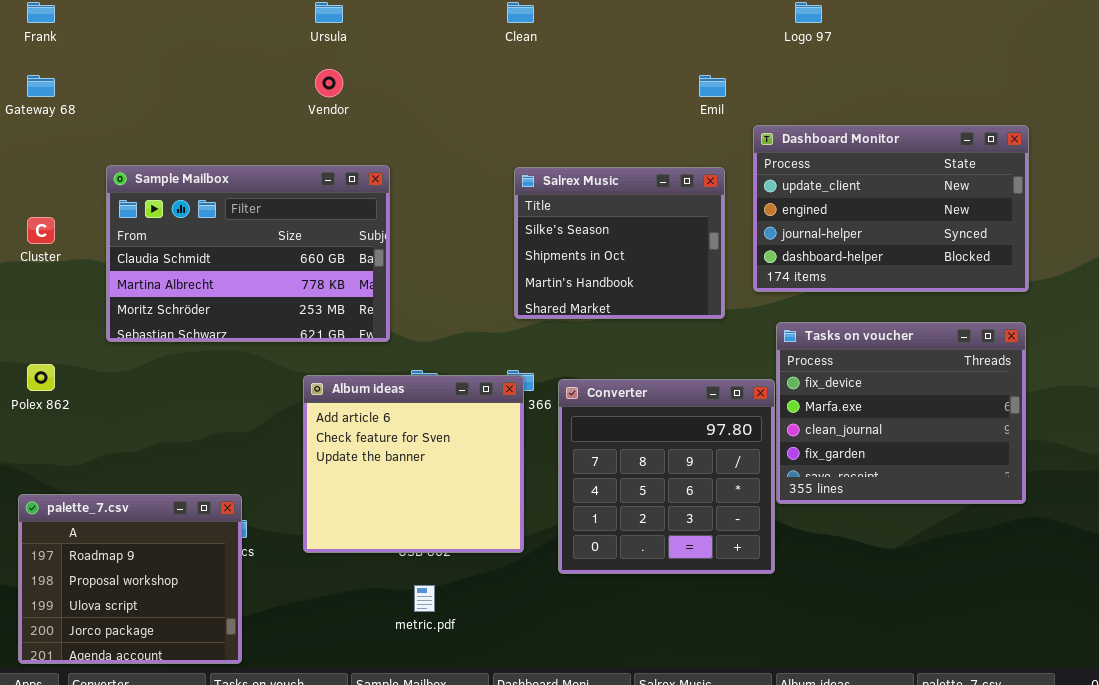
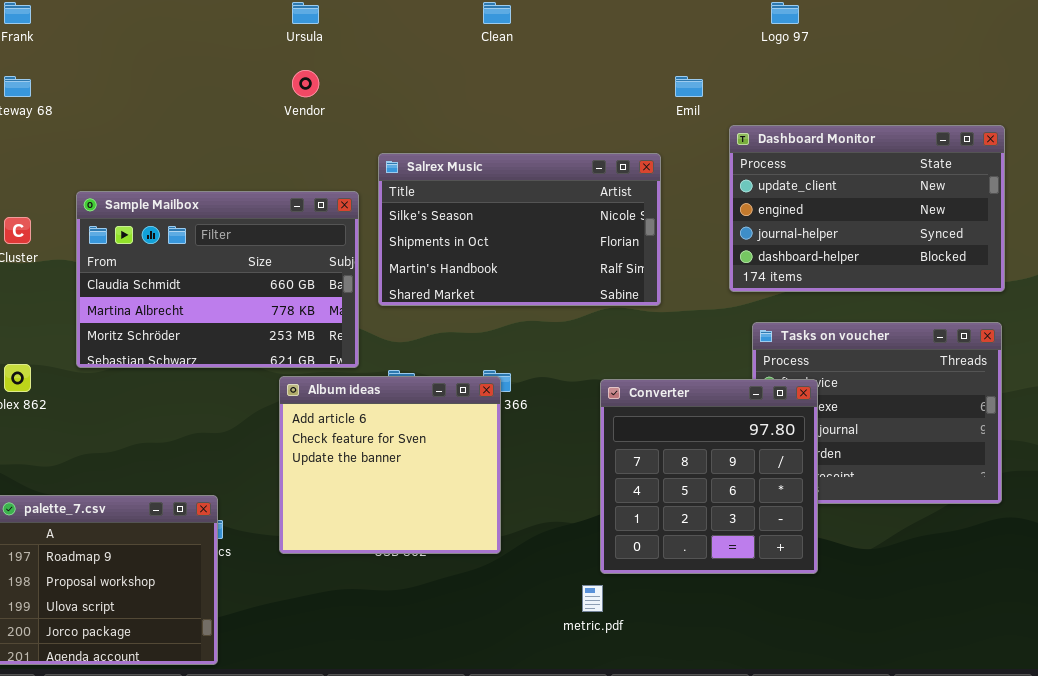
Sample Mailbox: [106,165,390,342] -> [76,191,359,368], moved
Salrex Music: [514,167,725,319] -> [378,153,661,306], moved, resized
Converter: [558,379,775,574] -> [600,379,818,574], moved
metric.pdf: [414,585,435,612] -> [582,585,603,612], moved

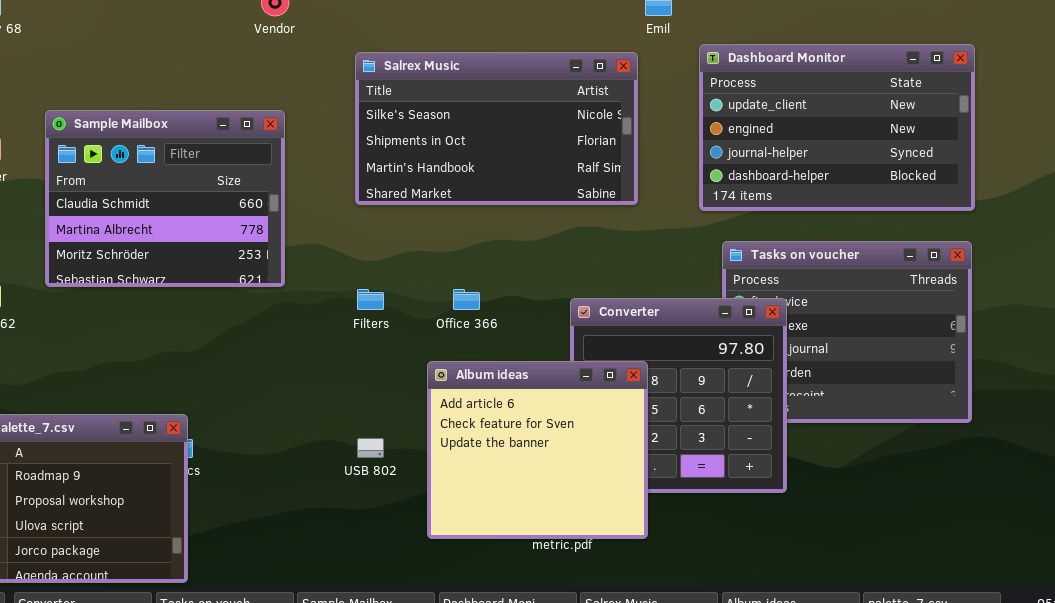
Salrex Music: [378,153,661,306] -> [355,52,638,205], moved
Sample Mailbox: [76,191,359,368] -> [45,110,285,287], resized
Album ideas: [279,376,501,554] -> [427,361,648,539], moved

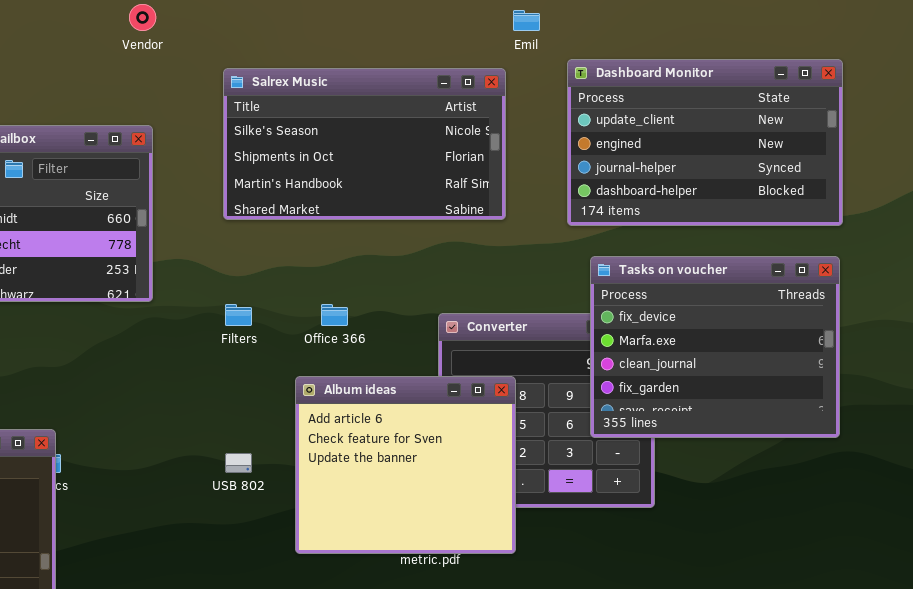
Tasks on voucher: [722,241,972,423] -> [590,256,840,438], raised

